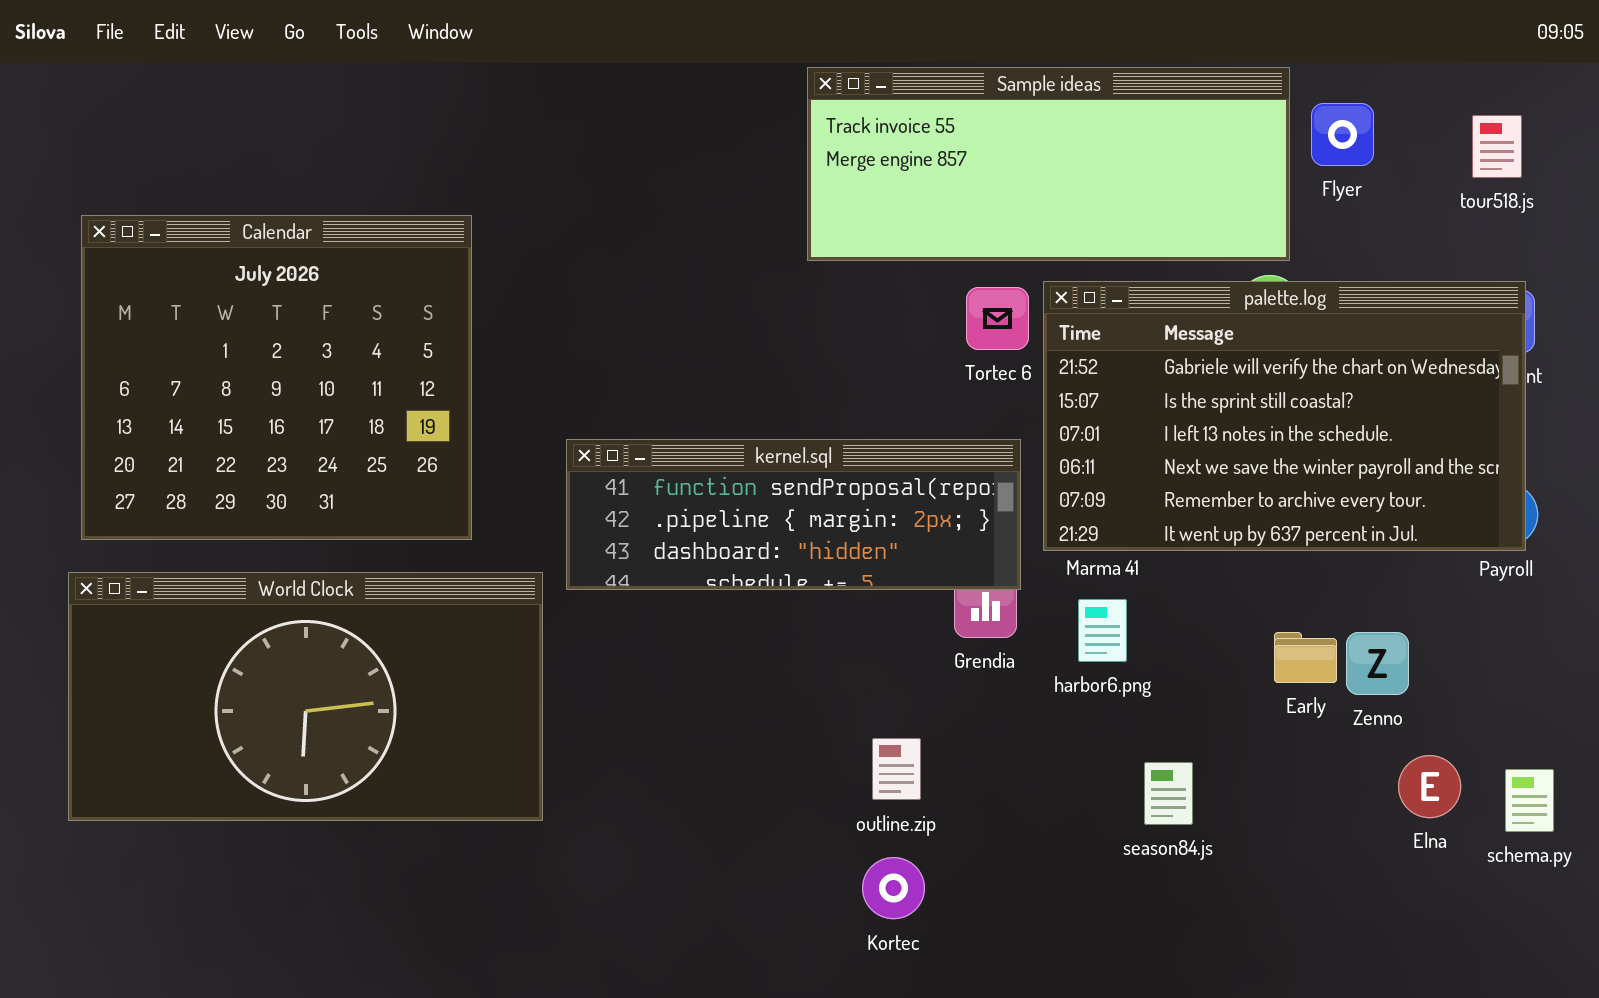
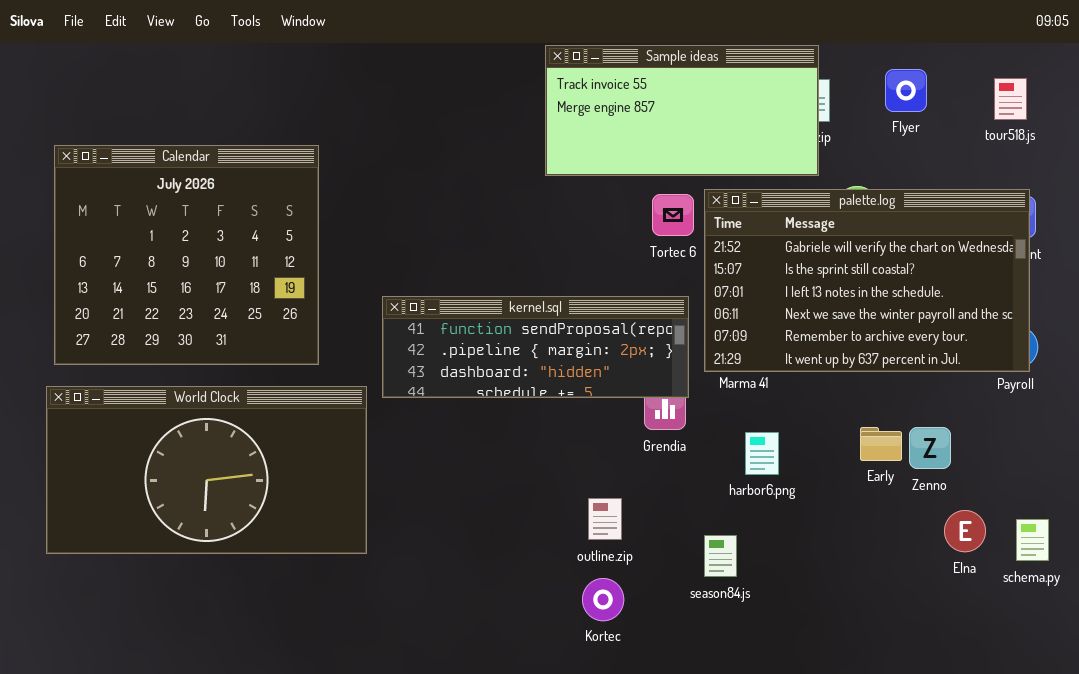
Sample ideas: [807,67,1290,261] -> [545,45,819,176], resized
harbor6.png: [1078,599,1127,662] -> [745,432,779,475], moved
season84.js: [1144,762,1193,825] -> [704,535,737,577], moved

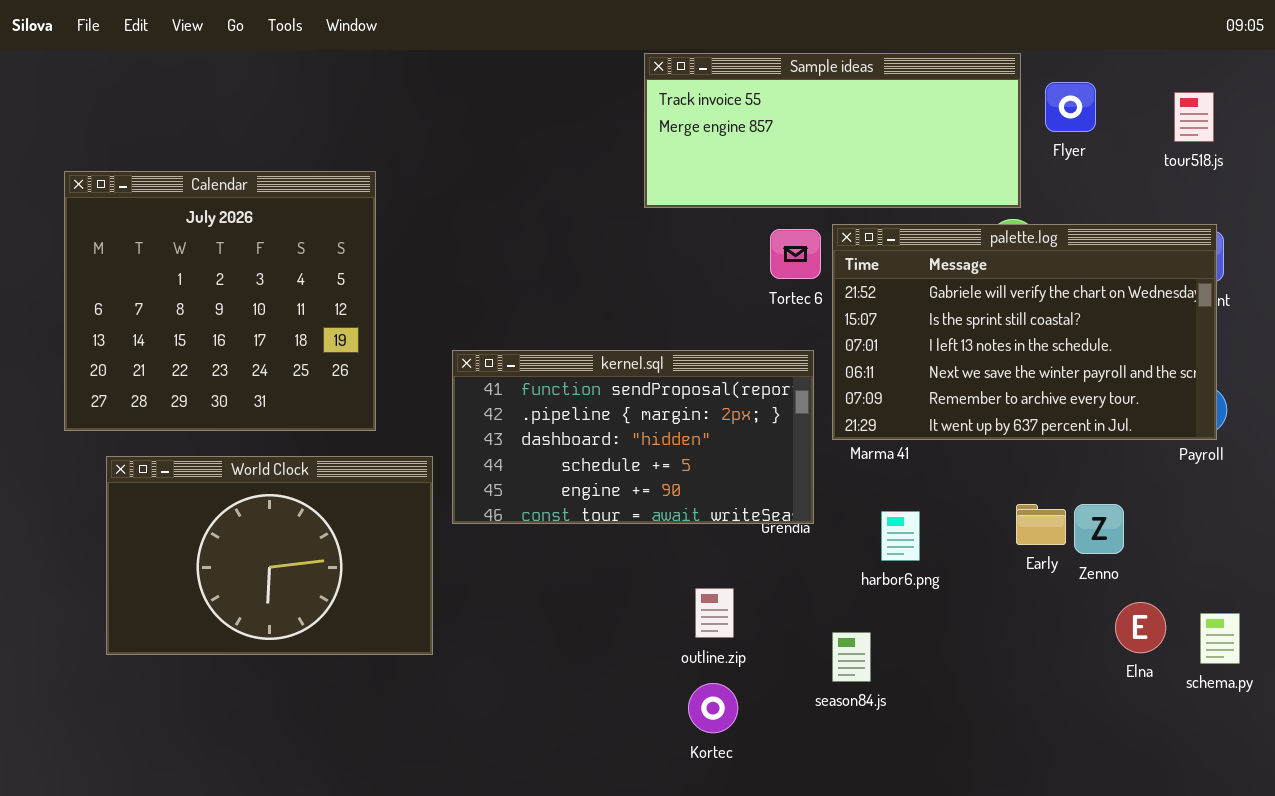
Sample ideas: [545,45,819,176] -> [644,53,1021,208], resized
kernel.sql: [382,296,689,398] -> [452,350,814,524], resized
World Clock: [46,386,367,554] -> [106,456,433,655], resized

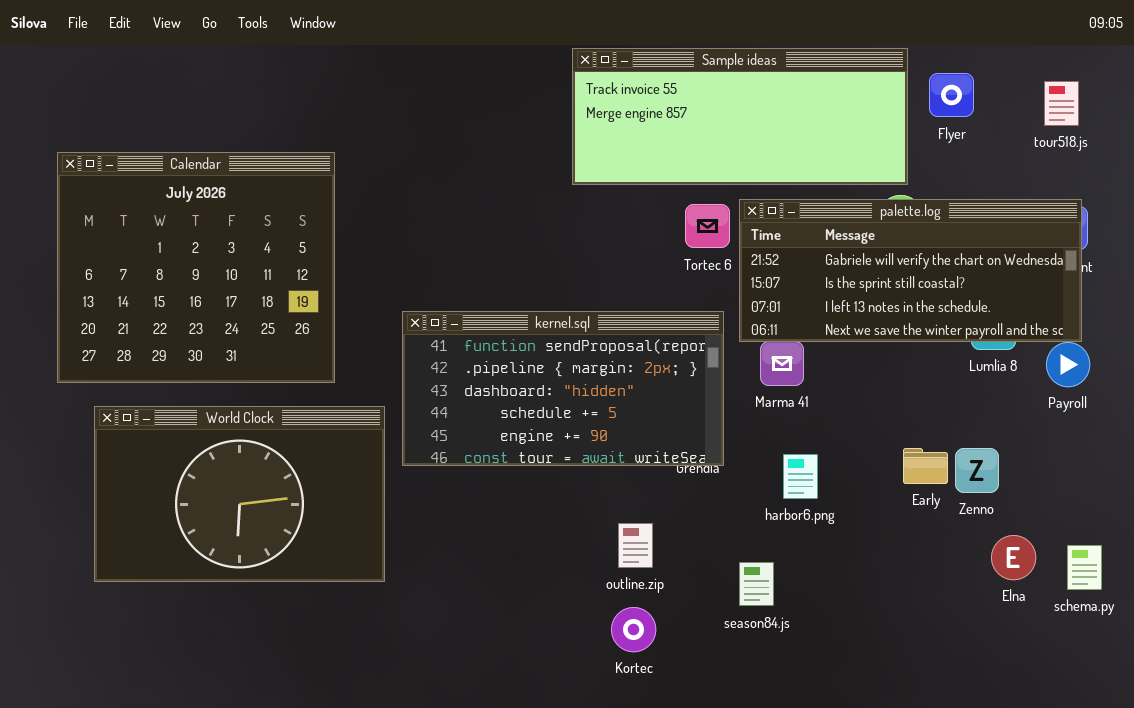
palette.log: [832,224,1217,440] -> [739,199,1082,342], resized

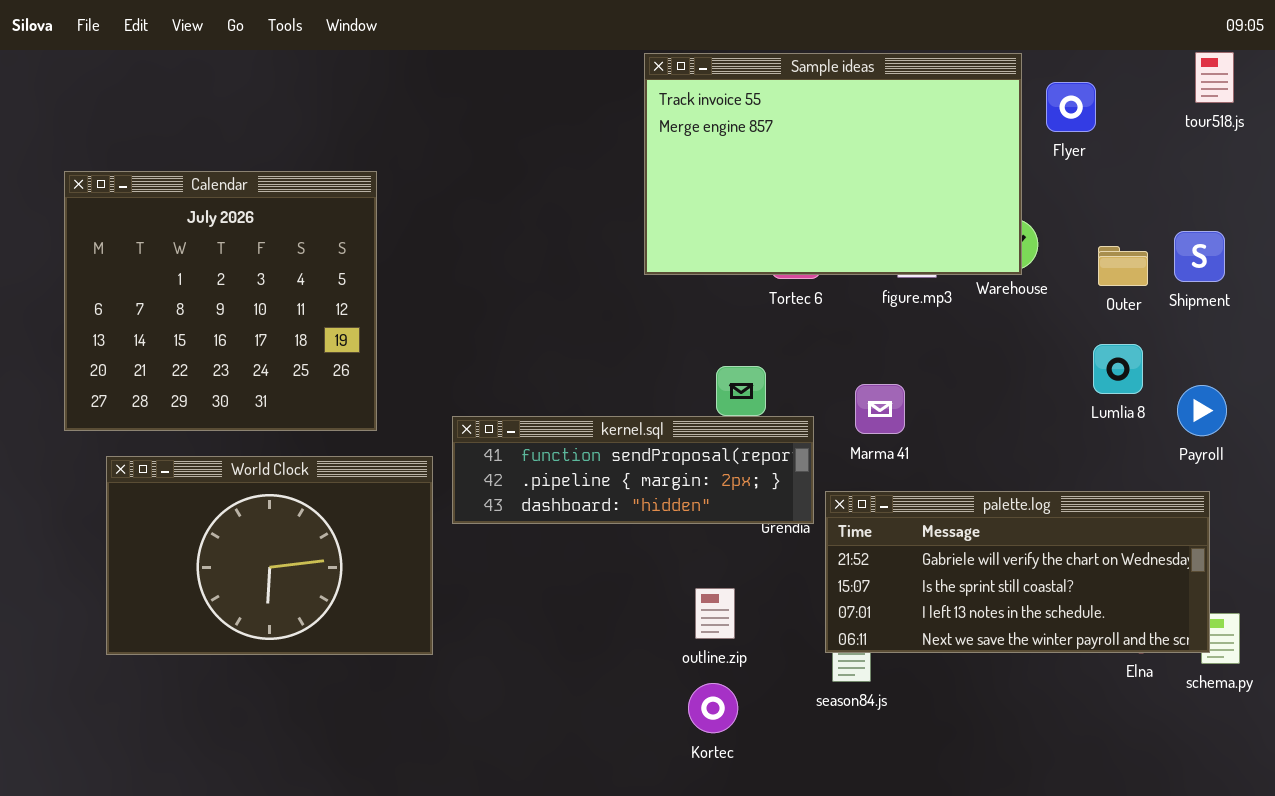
Sample ideas: [572,48,908,185] -> [644,53,1022,275], resized
tour518.js: [1044,81,1079,126] -> [1195,52,1234,103], moved
palette.log: [739,199,1082,342] -> [825,491,1210,653], moved
kernel.sql: [402,311,724,466] -> [452,416,814,524], resized

